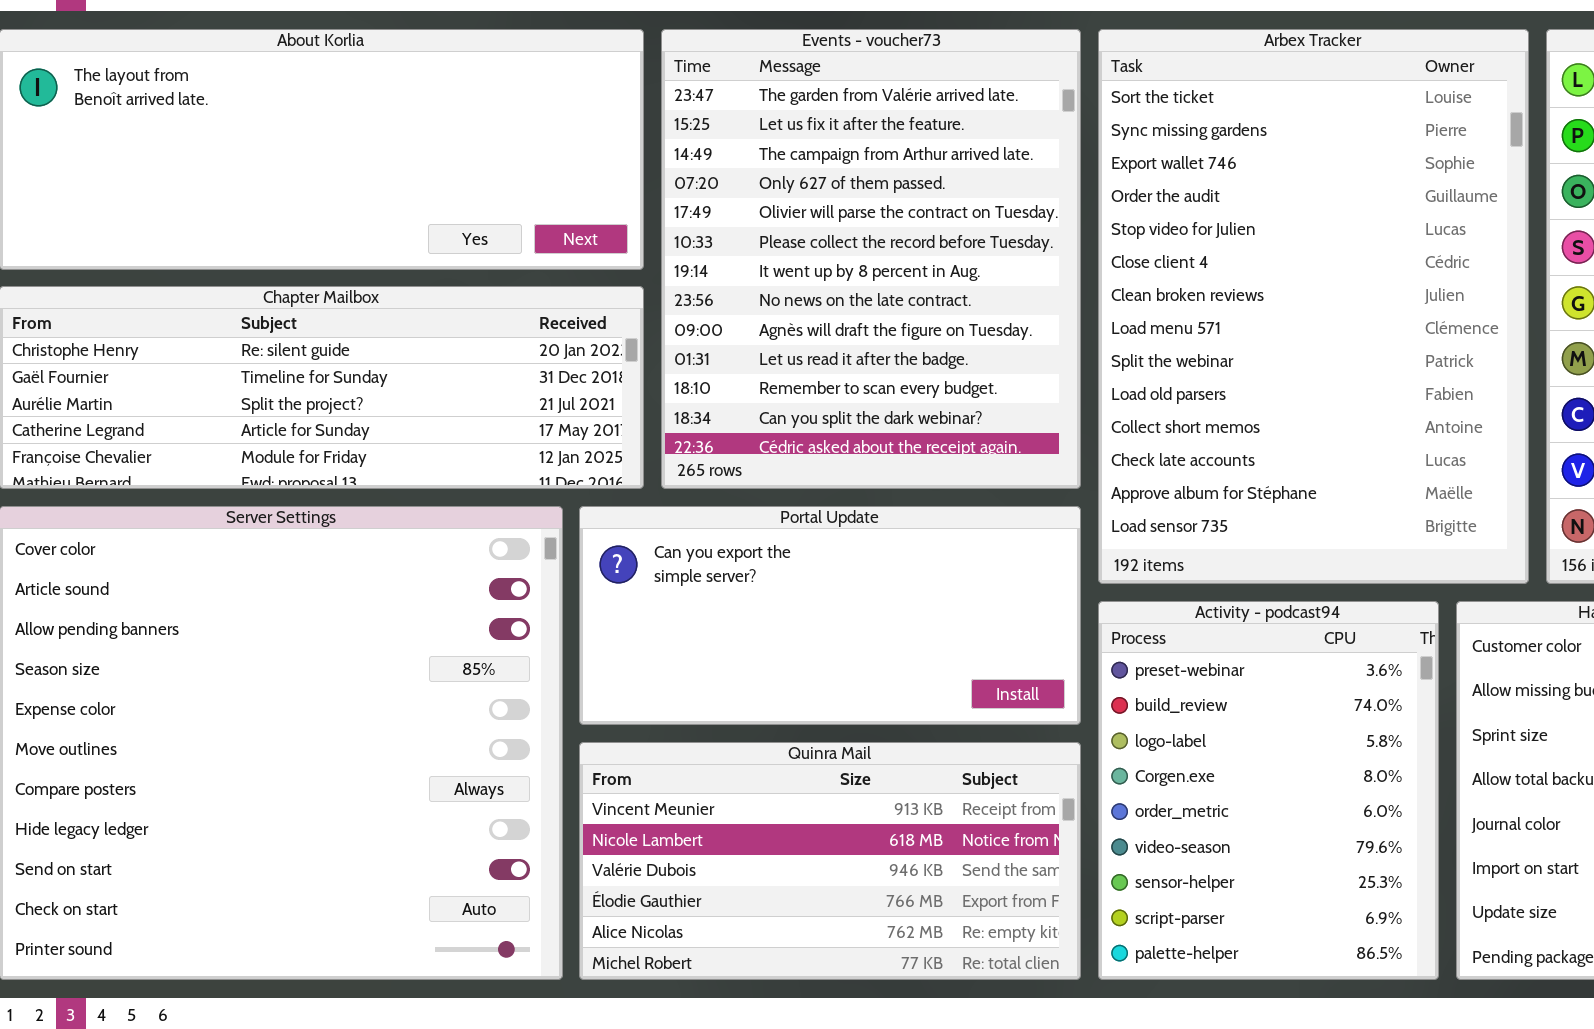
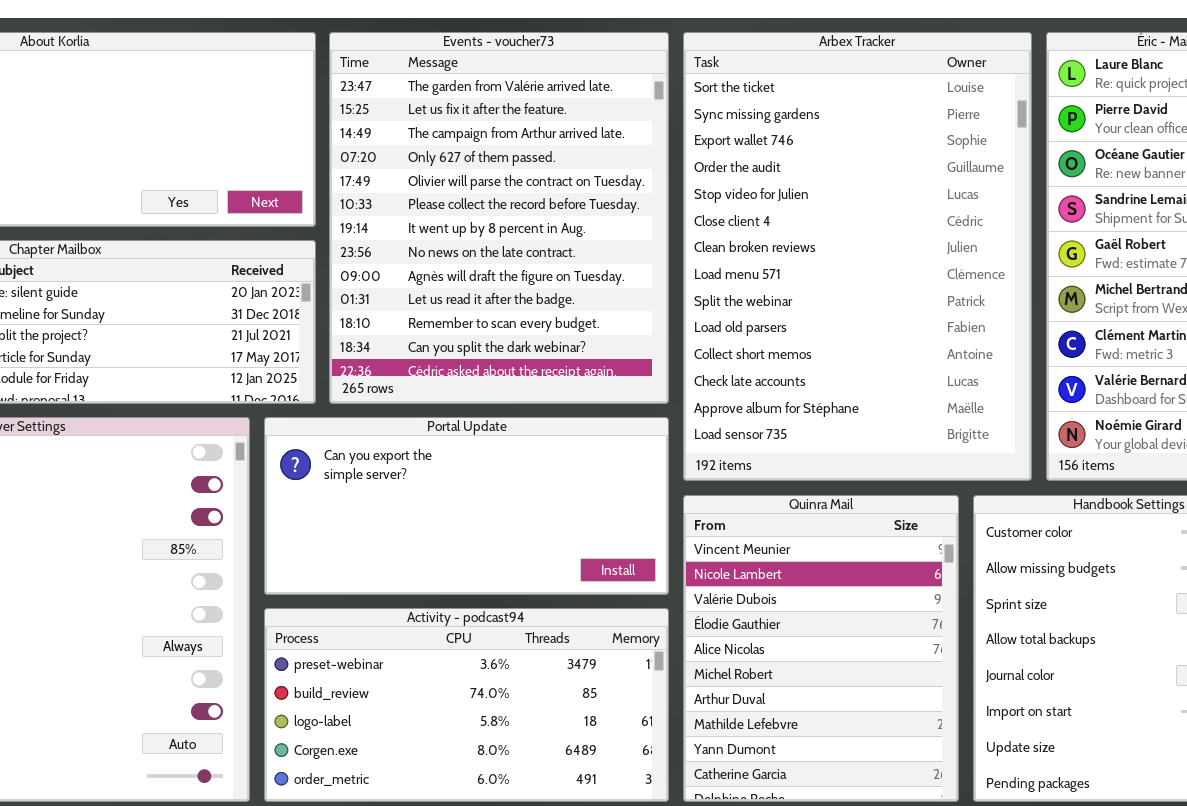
Activity - podcast94: [1098,601,1439,980] -> [264,608,669,802], moved, resized
Quinra Mail: [579,742,1081,980] -> [683,495,959,802], moved, resized

